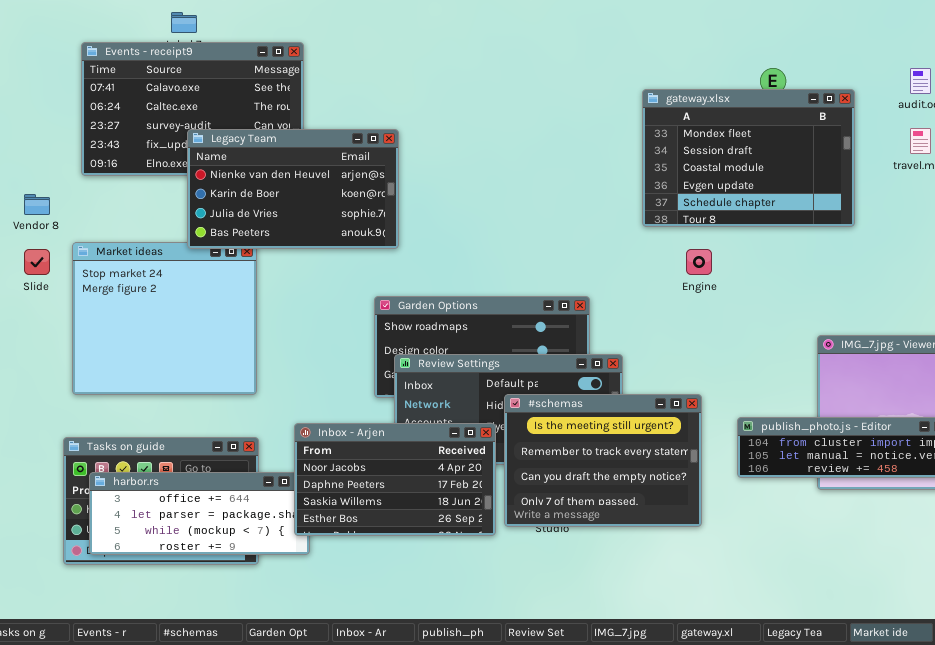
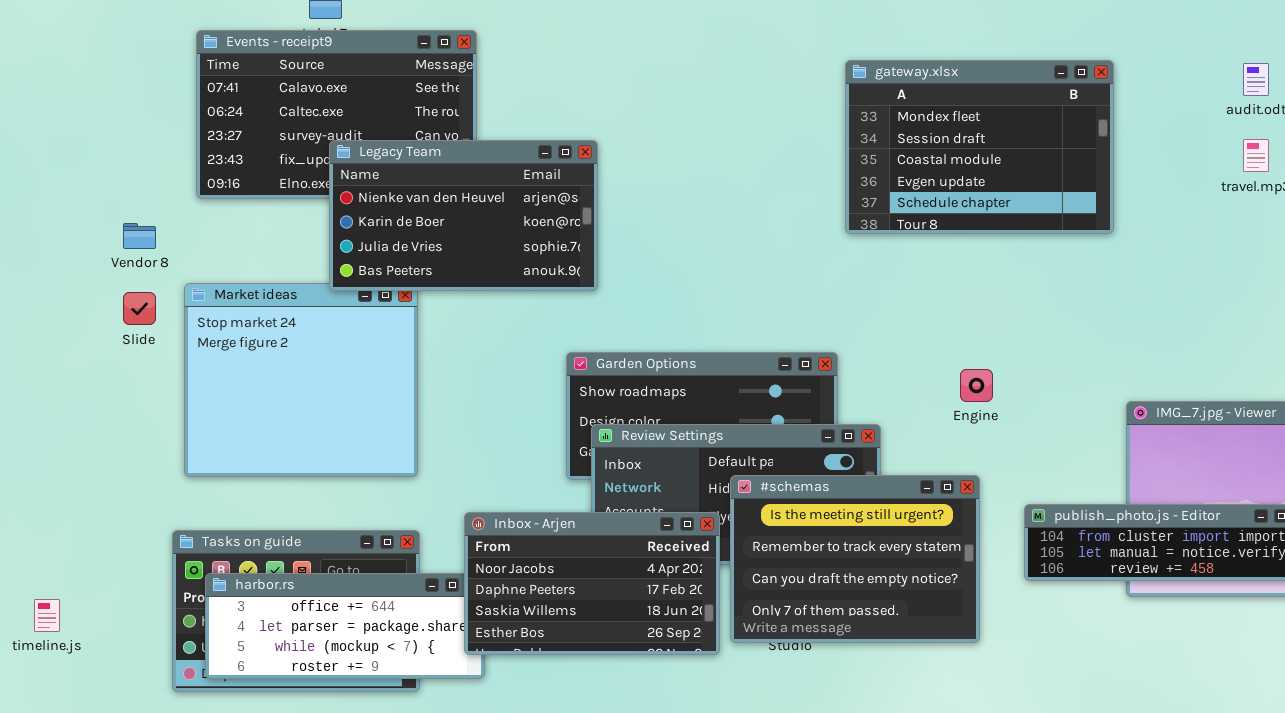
gateway.xlsx: [642,89,855,227] -> [845,60,1114,234], moved
Engine: [686,249,712,275] -> [960,369,993,402], moved

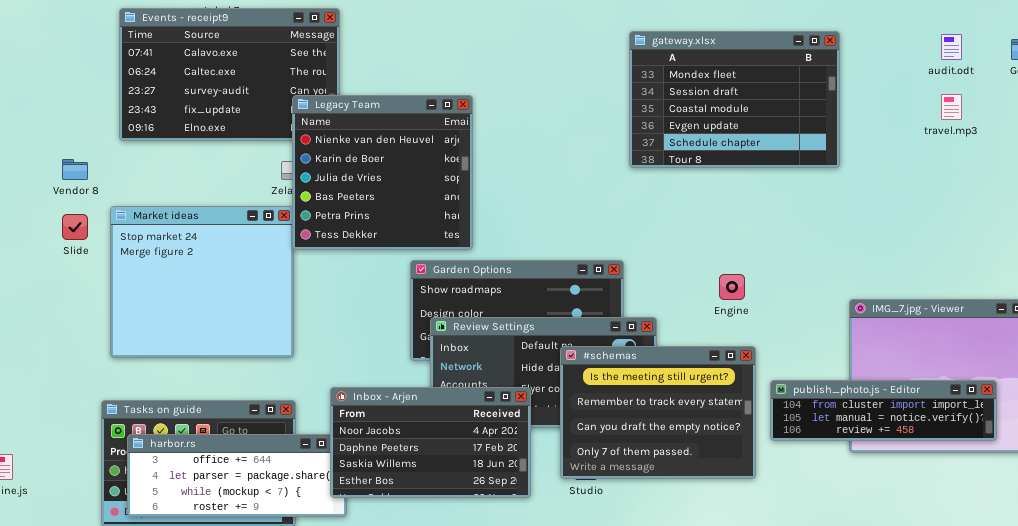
Legacy Team: [329,140,598,291] -> [292,95,473,250], moved, resized
#schemas: [730,475,980,643] -> [560,346,756,479], moved

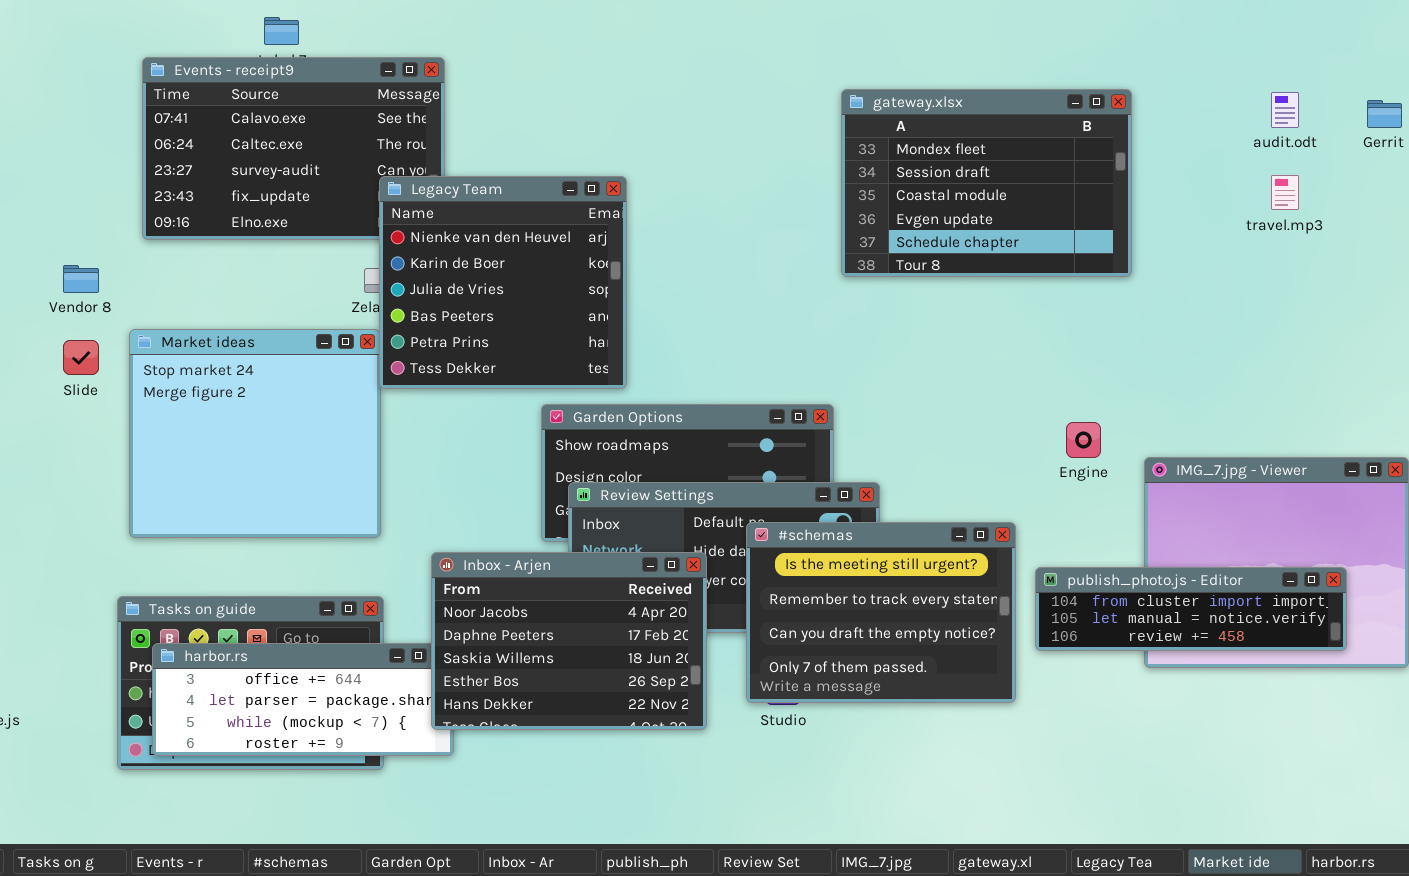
Engine: [719,274,745,300] -> [1066,422,1101,458], moved
Inbox - Arjen: [330,387,531,498] -> [431,552,707,730], resized

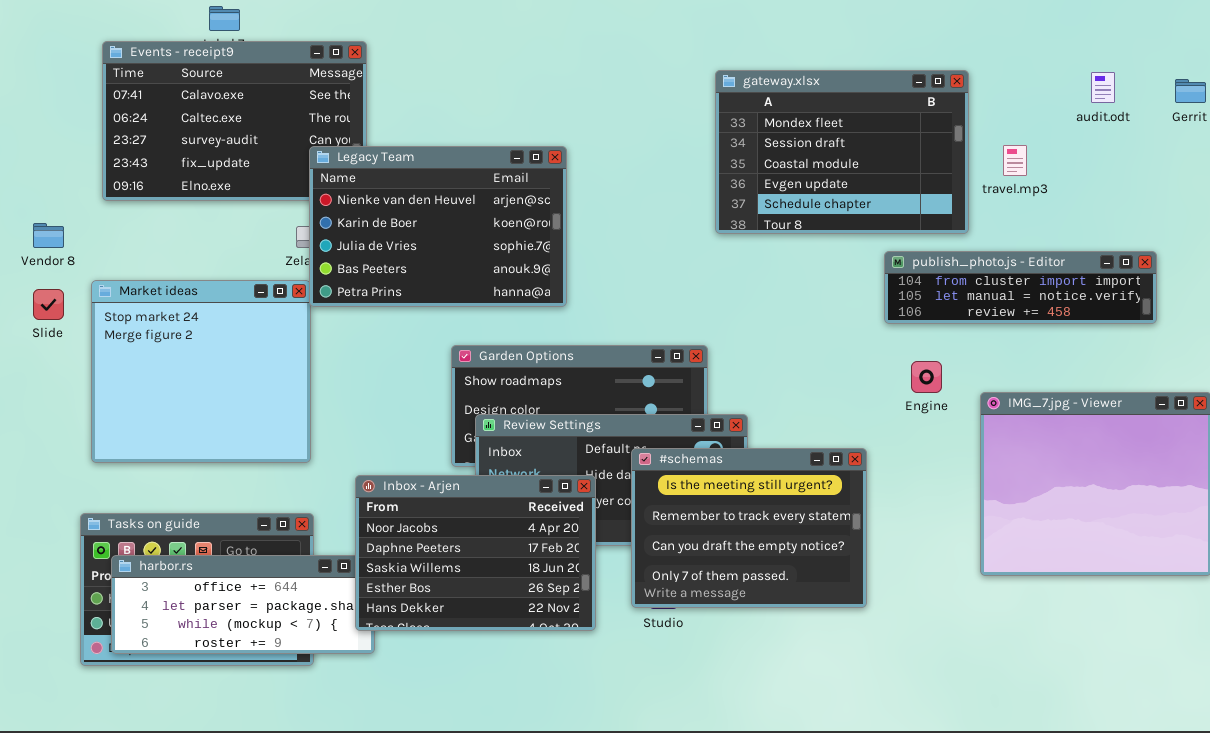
travel.mp3: [1271,175,1299,210] -> [1003,145,1027,176], moved
Legacy Team: [379,176,627,389] -> [309,146,567,307], resized
publish_photo.js - Editor: [1035,567,1347,651] -> [884,251,1157,324], moved

